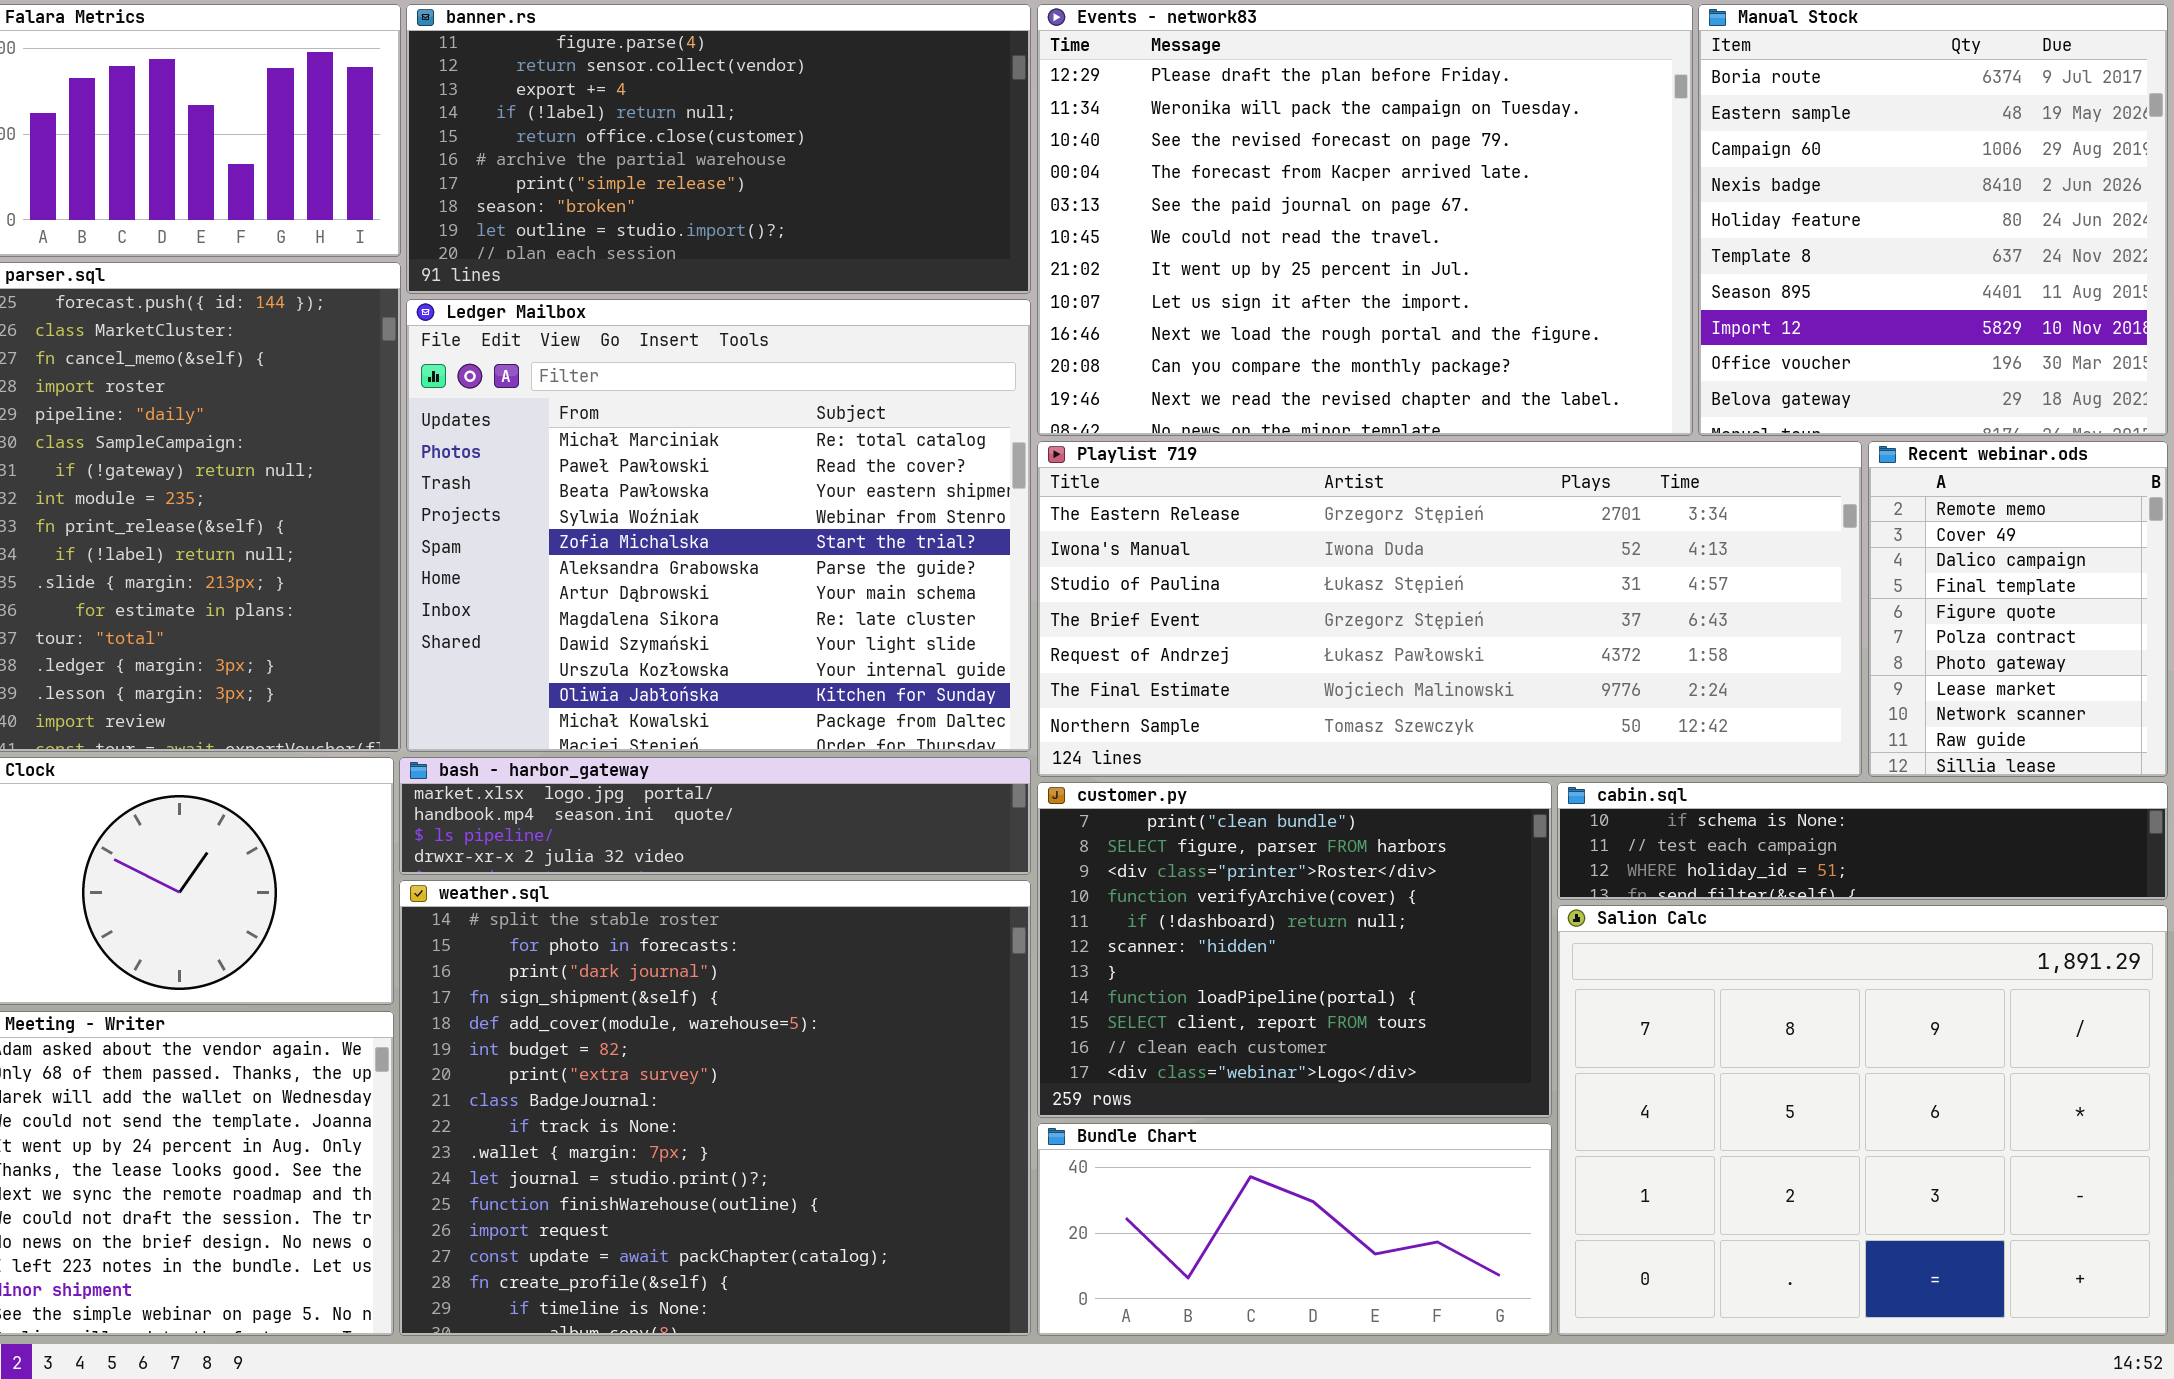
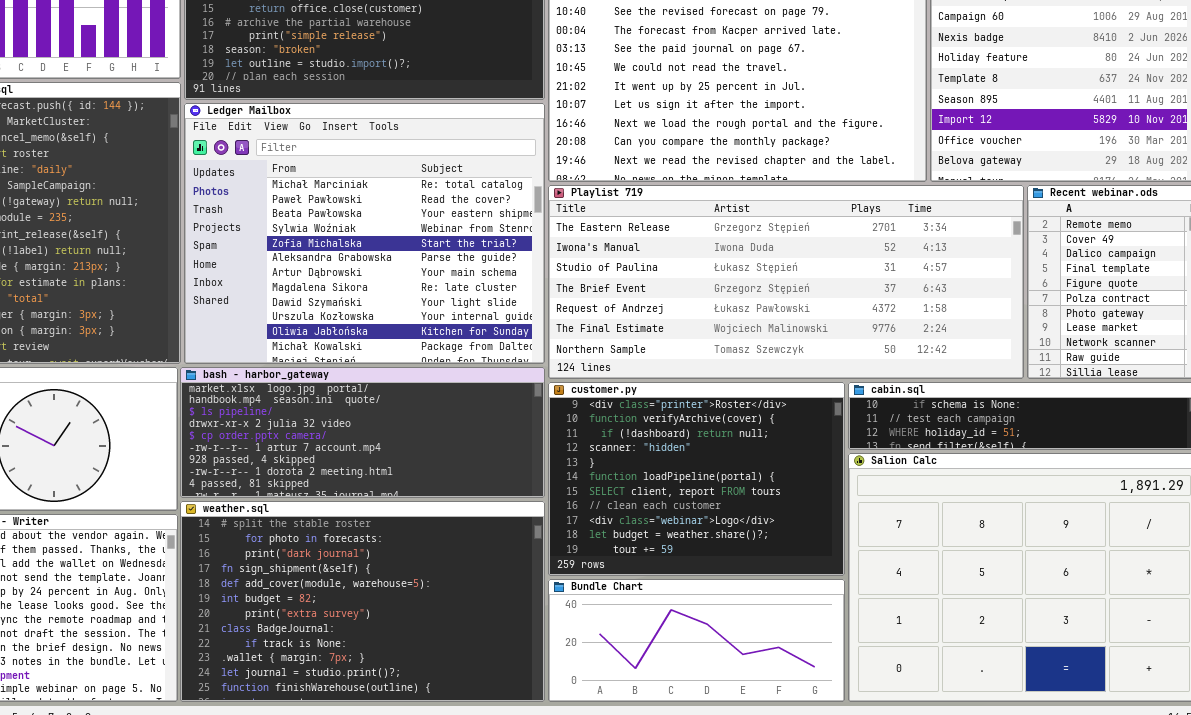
bash - harbor_gateway: [399,757,1031,875] -> [180,367,545,498], resized
customer.py: [1037,782,1552,1118] -> [548,382,845,576], scrolled down 2 rows
weather.sql: [399,880,1031,1336] -> [180,501,545,702], resized

